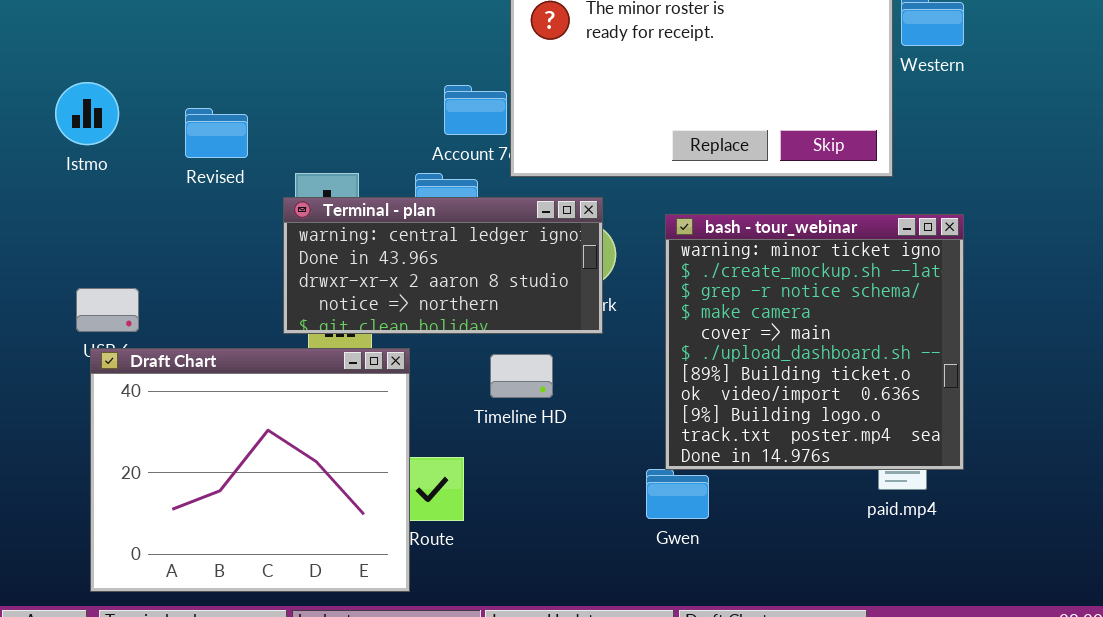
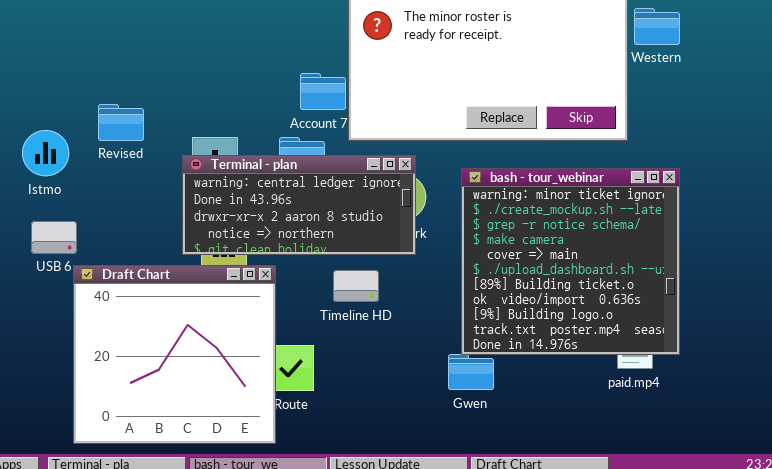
Istmo: [55,82,119,145] -> [22,130,69,176], moved
Revised: [185,108,248,158] -> [98,104,144,141], moved
Draft Chart: [90,348,410,592] -> [73,265,276,444], resized

